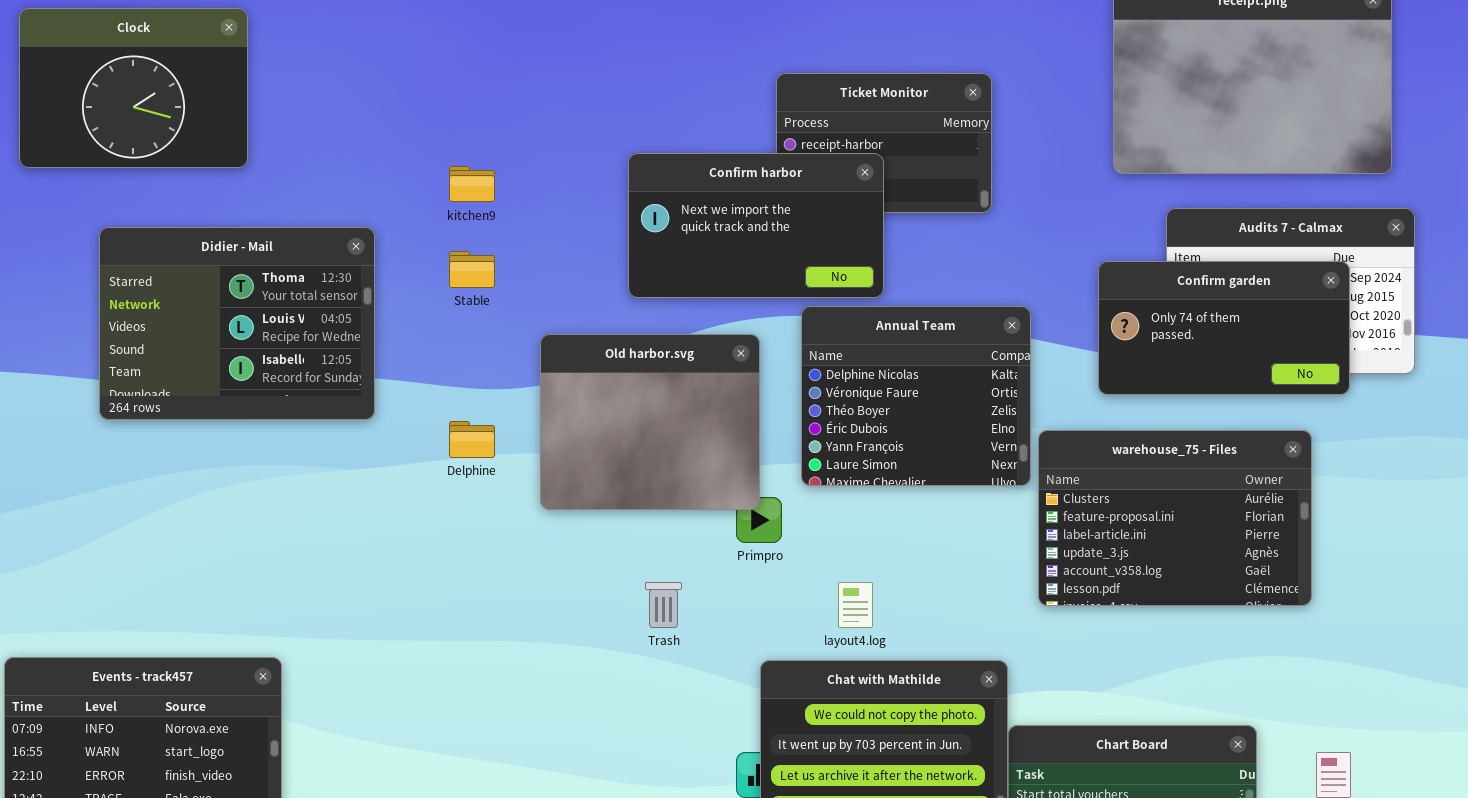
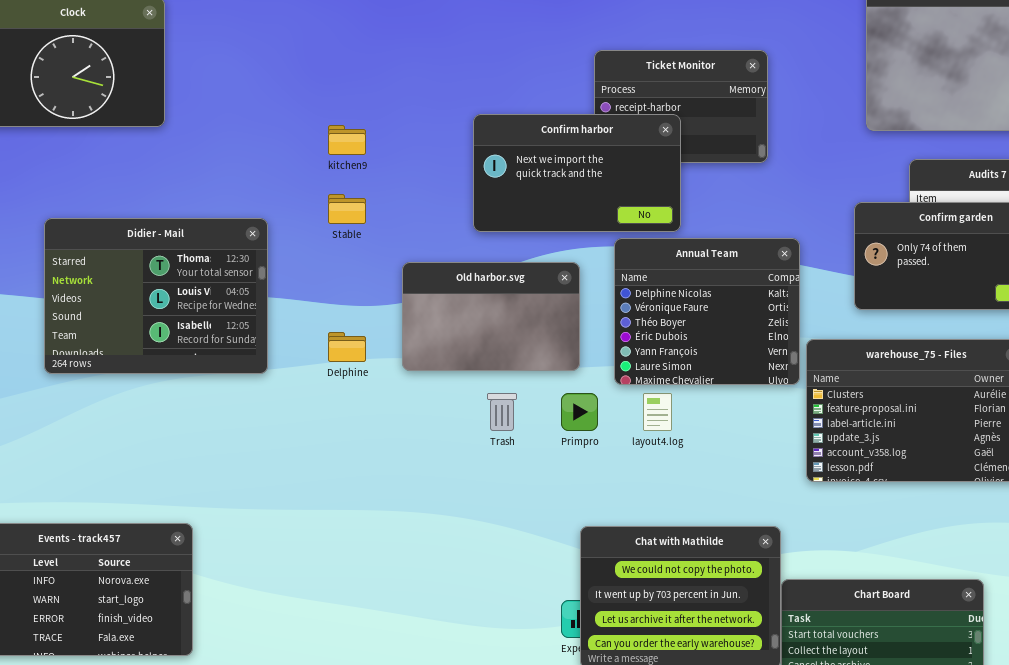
Didier - Mail: [99,227,375,420] -> [44,218,268,374], moved
Old harbor.svg: [540,334,760,510] -> [402,262,580,371], resized
Trash: [645,582,682,628] -> [487,393,517,431], moved
layout4.log: [838,582,873,628] -> [643,393,672,431], moved

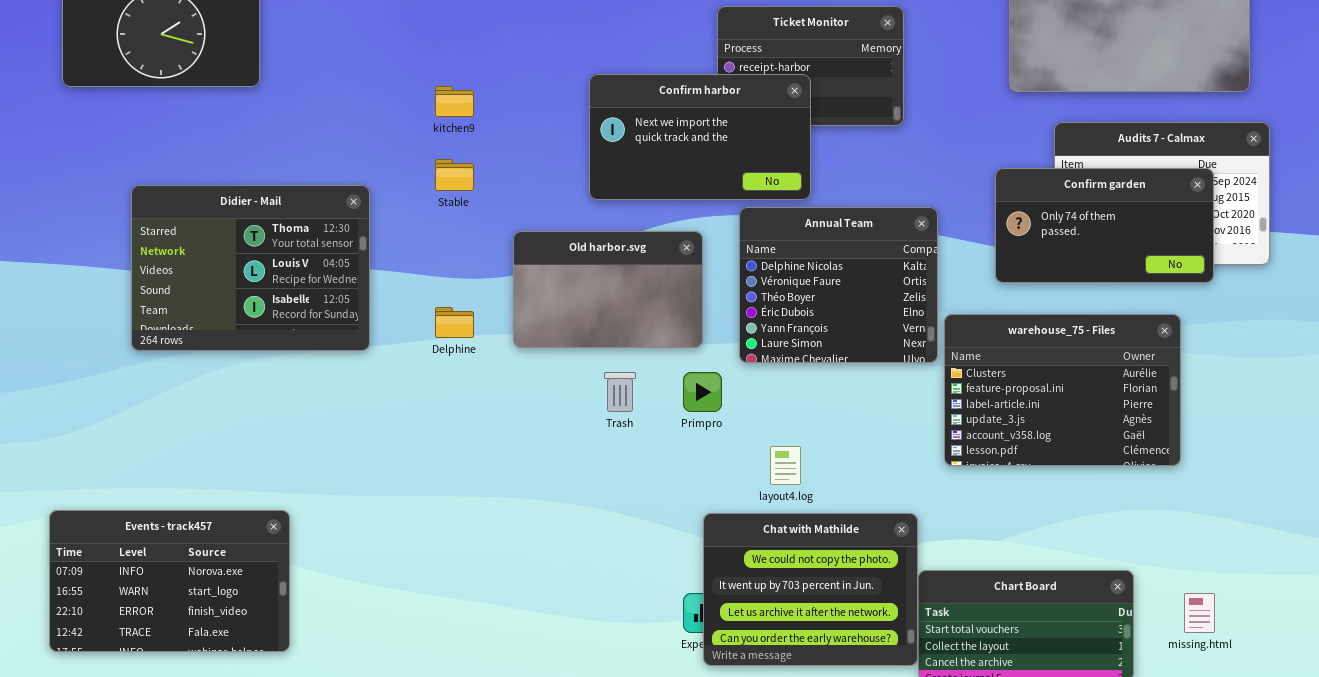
layout4.log: [643,393,672,431] -> [770,446,801,485], moved

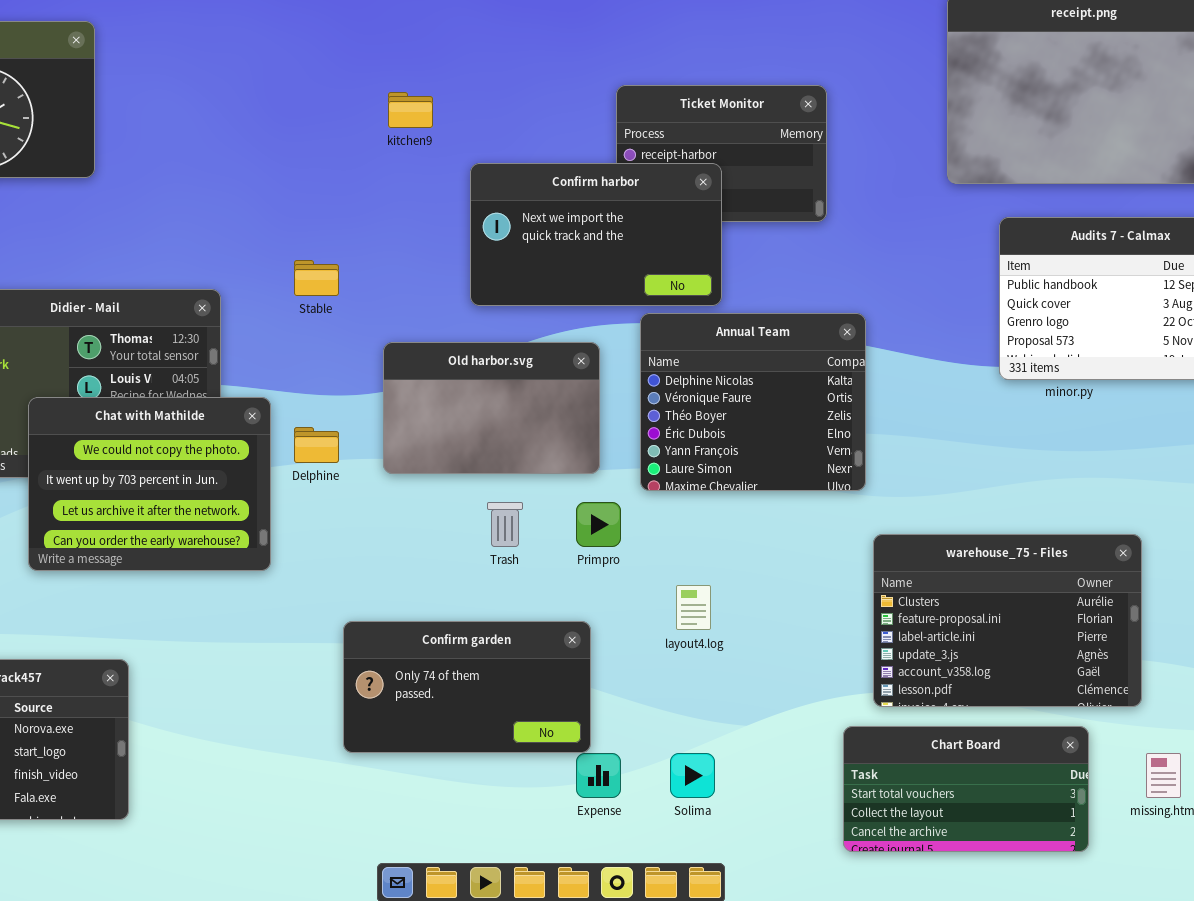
kitchen9: [435,86,474,117] -> [388,92,433,128], moved
Confirm garden: [995,168,1214,283] -> [343,621,591,753], moved
warehouse_75 - Files: [944,314,1181,466] -> [873,534,1142,707], moved
Chat with Mathilde: [703,513,918,666] -> [28,397,271,571], moved

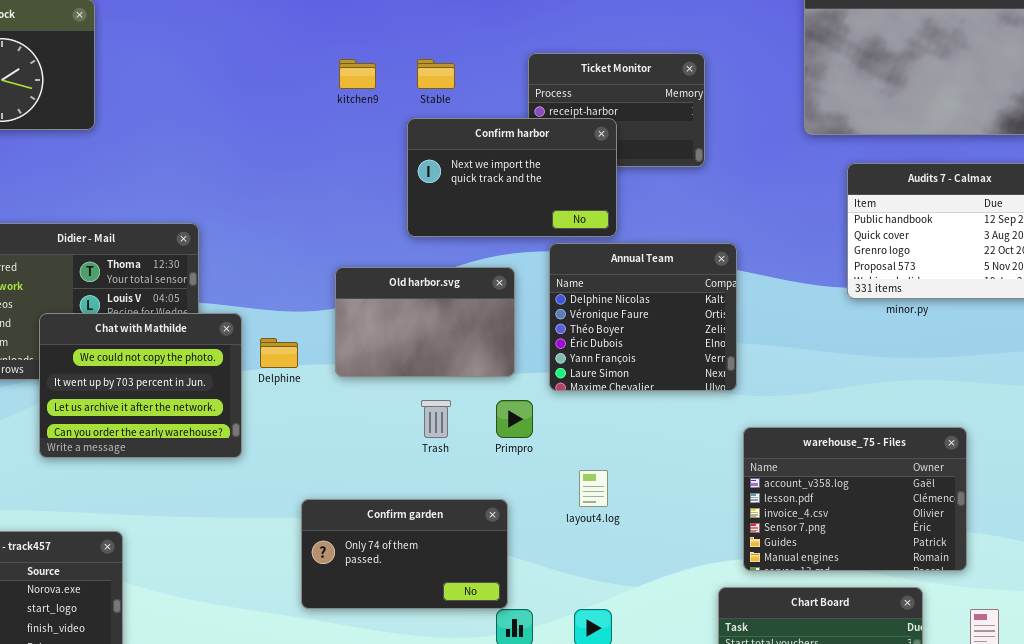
Stable: [294,260,339,296] -> [417,59,455,89], moved
warehouse_75 - Files: [873,534,1142,707] -> [743,427,967,571], scrolled down 4 rows

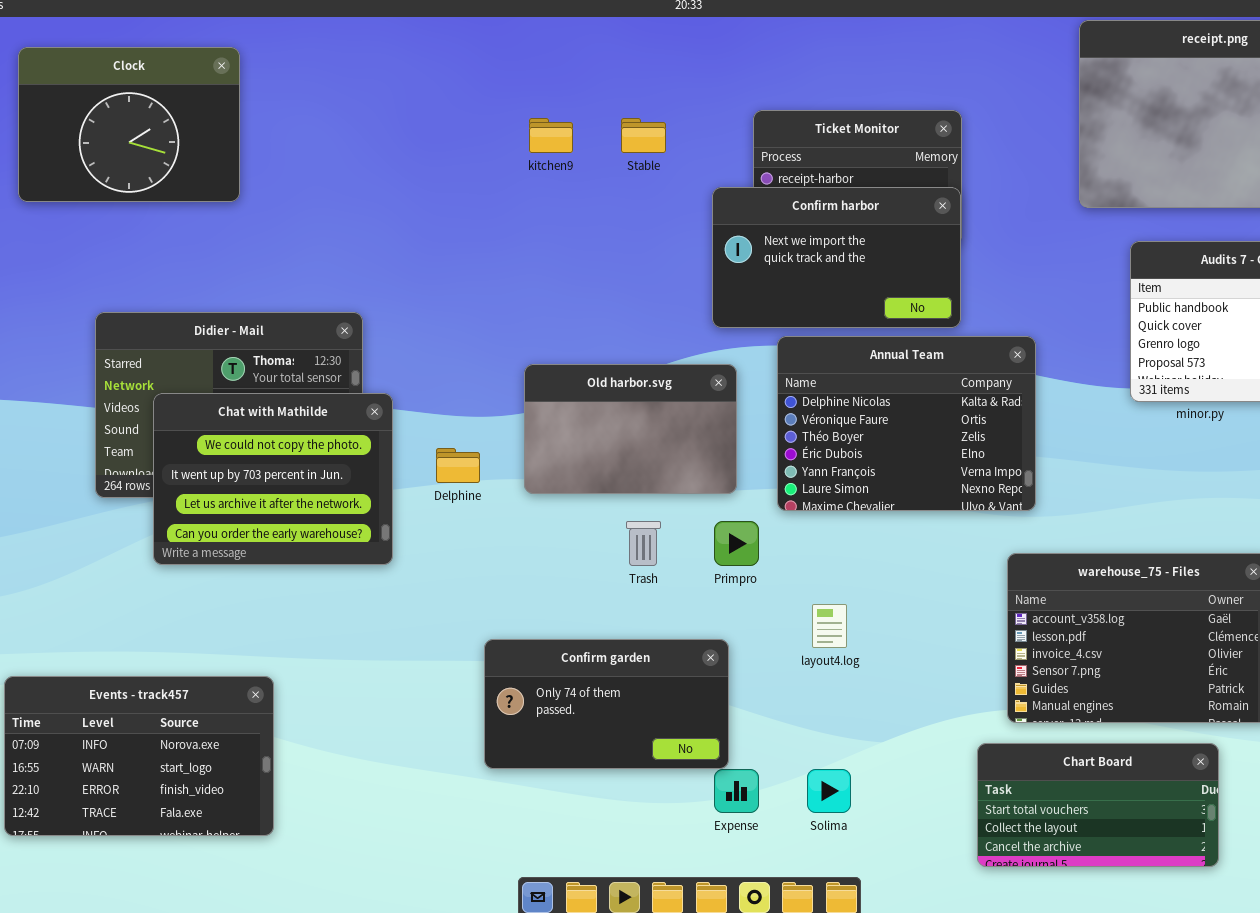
Confirm harbor: [407,118,617,237] -> [712,187,961,328], moved
Annual Team: [549,243,737,391] -> [777,336,1036,511], resized
Chat with Mathilde: [39,313,242,458] -> [153,393,393,565], moved

